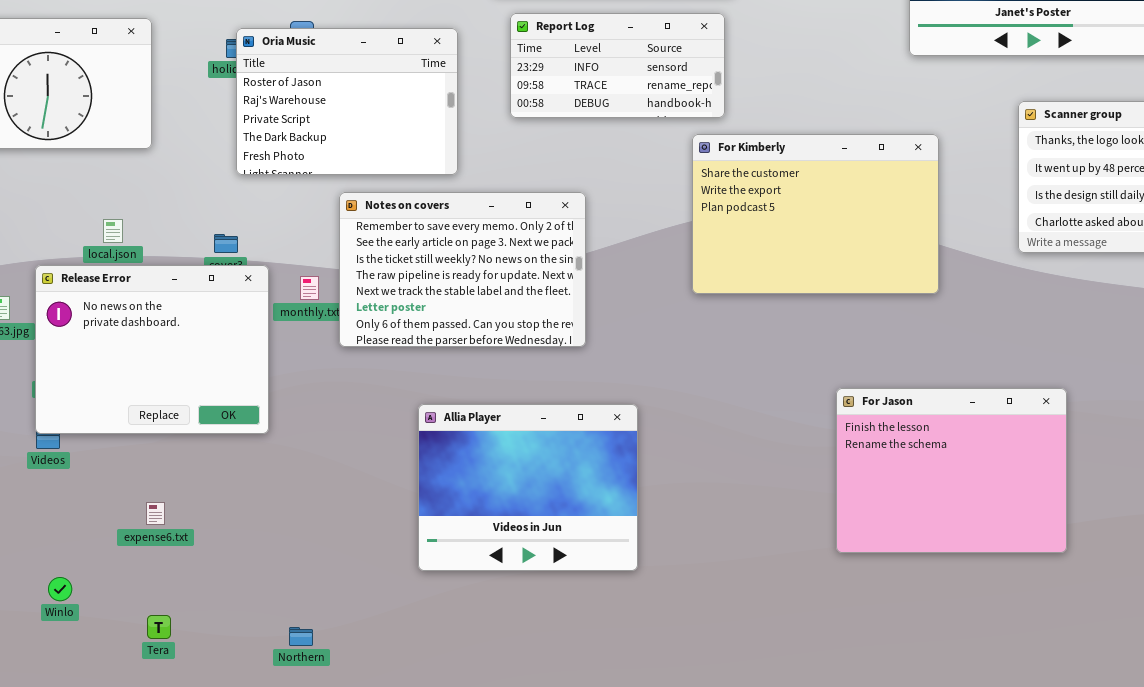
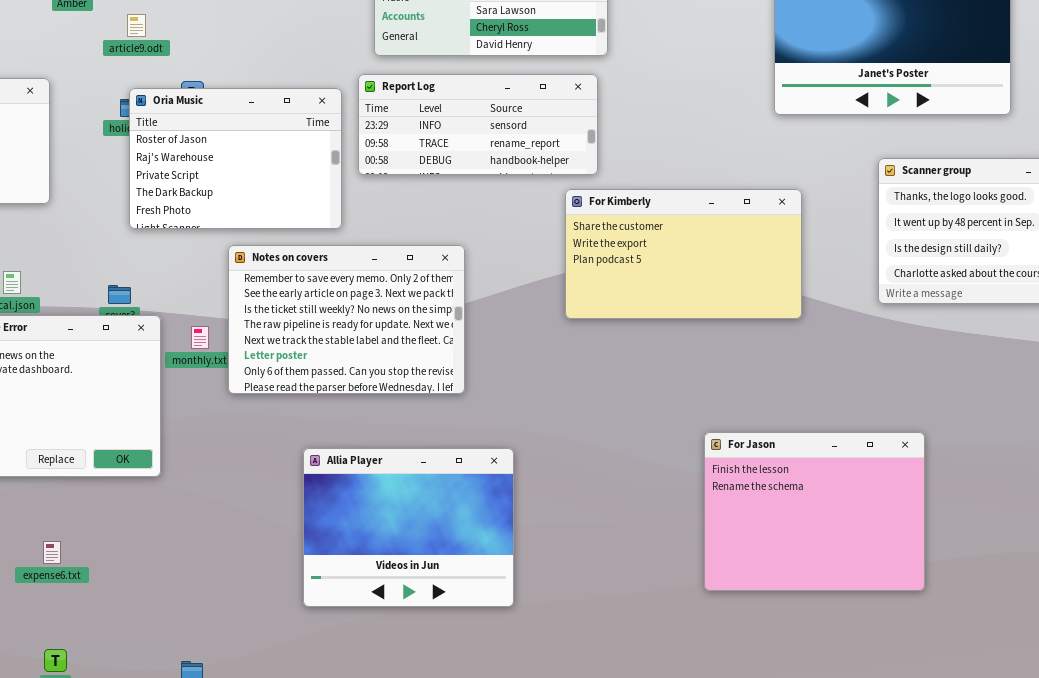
Report Log: [510,13,725,118] -> [358,74,598,175], resized
For Kimberly: [692,134,939,294] -> [565,189,802,319], resized

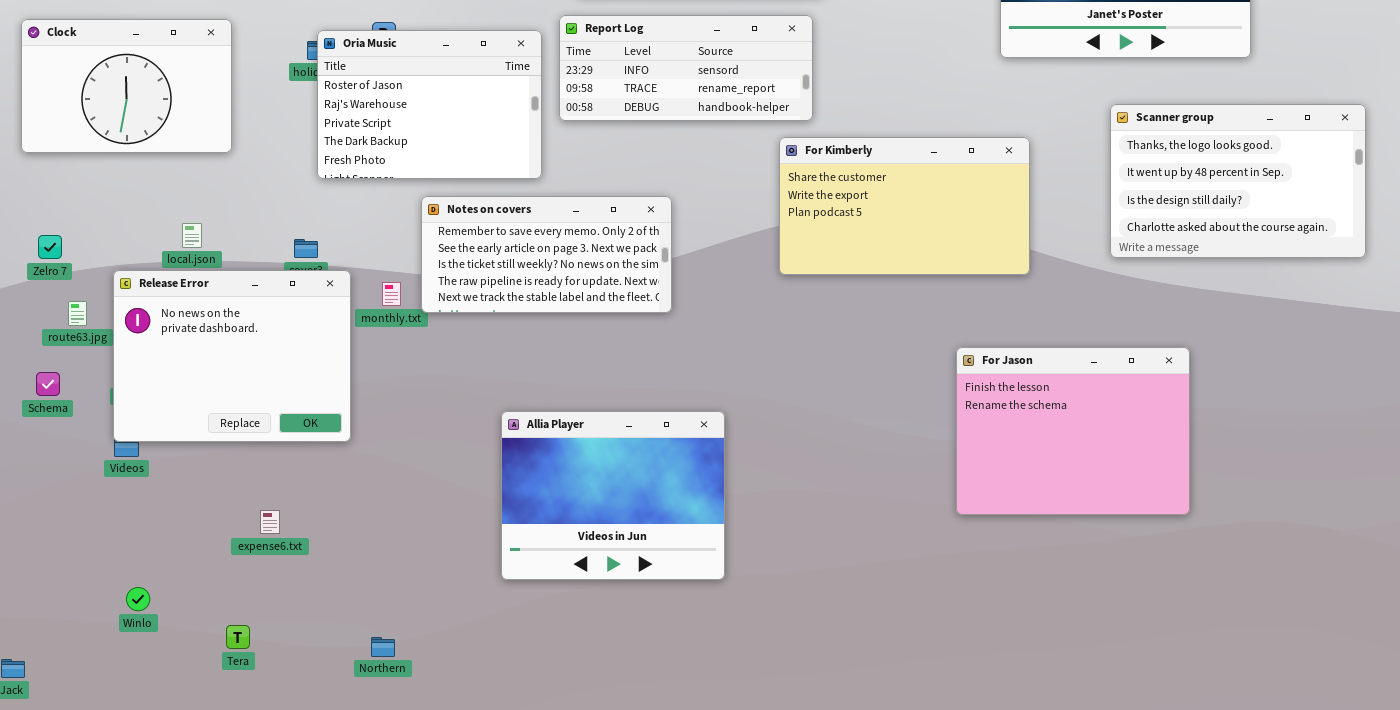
Notes on covers: [228,245,465,394] -> [421,196,672,313], resized
For Jason: [704,432,925,591] -> [956,347,1190,515], moved
expense6.txt: [43,541,61,564] -> [260,510,280,534], moved

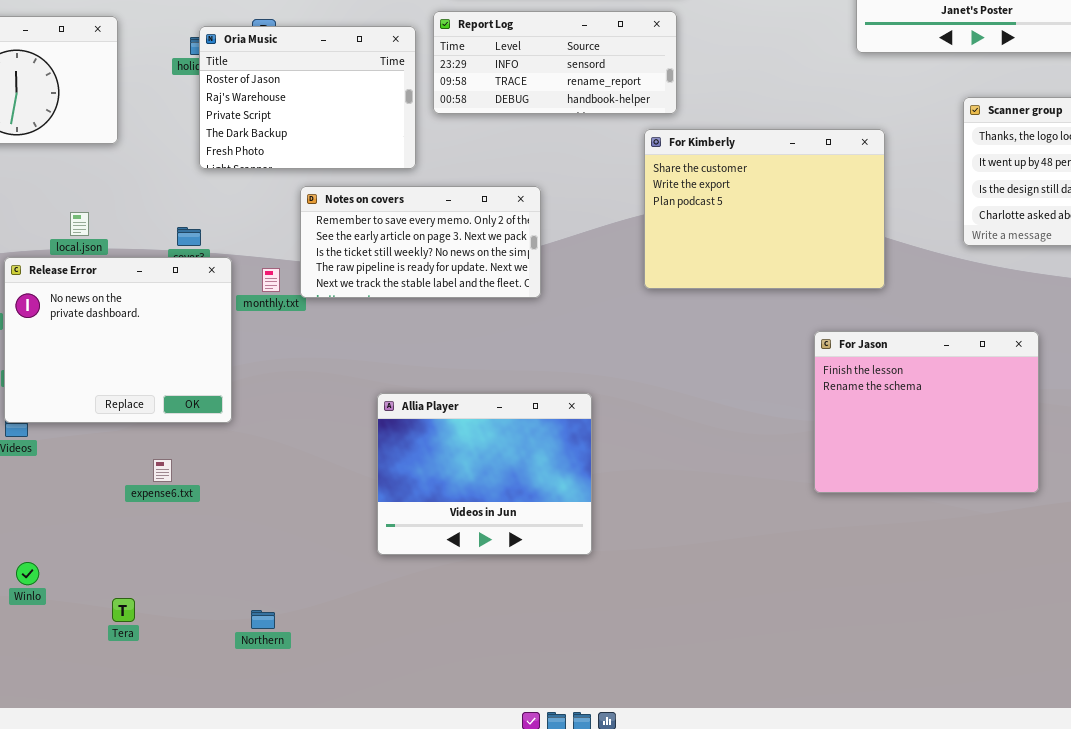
For Kimberly: [779,137,1030,275] -> [644,129,885,289], resized
expense6.txt: [260,510,280,534] -> [153,459,172,482], moved

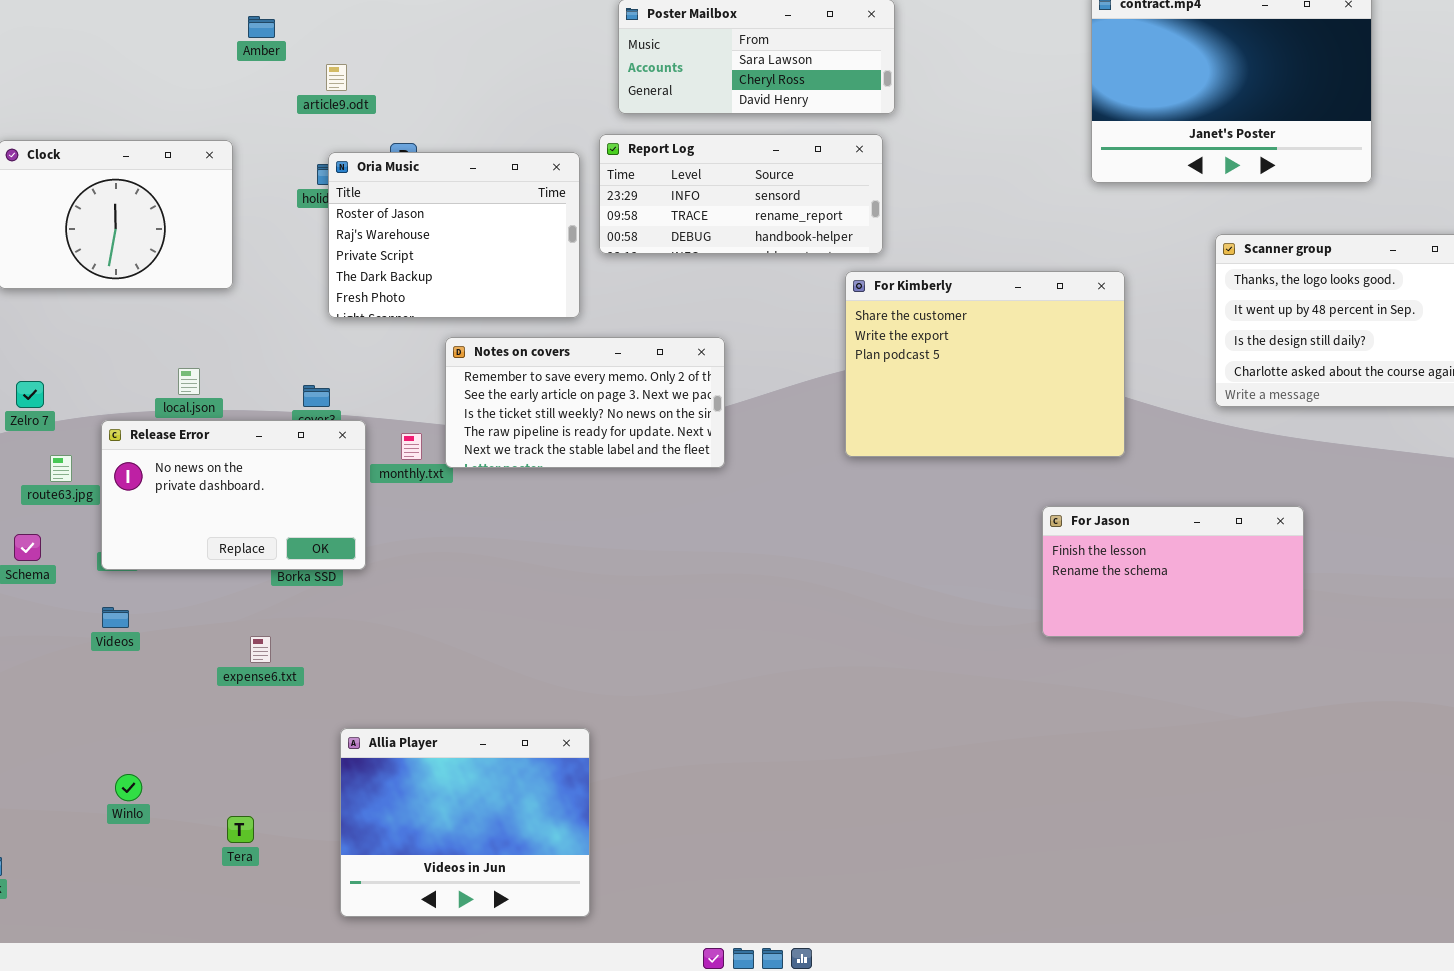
Release Error: [4,257,232,423] -> [101,420,366,570], resized
For Jason: [814,331,1039,493] -> [1042,506,1304,637], resized
Allia Player: [377,393,592,555] -> [340,728,590,917], moved
expense6.txt: [153,459,172,482] -> [250,636,271,663], moved

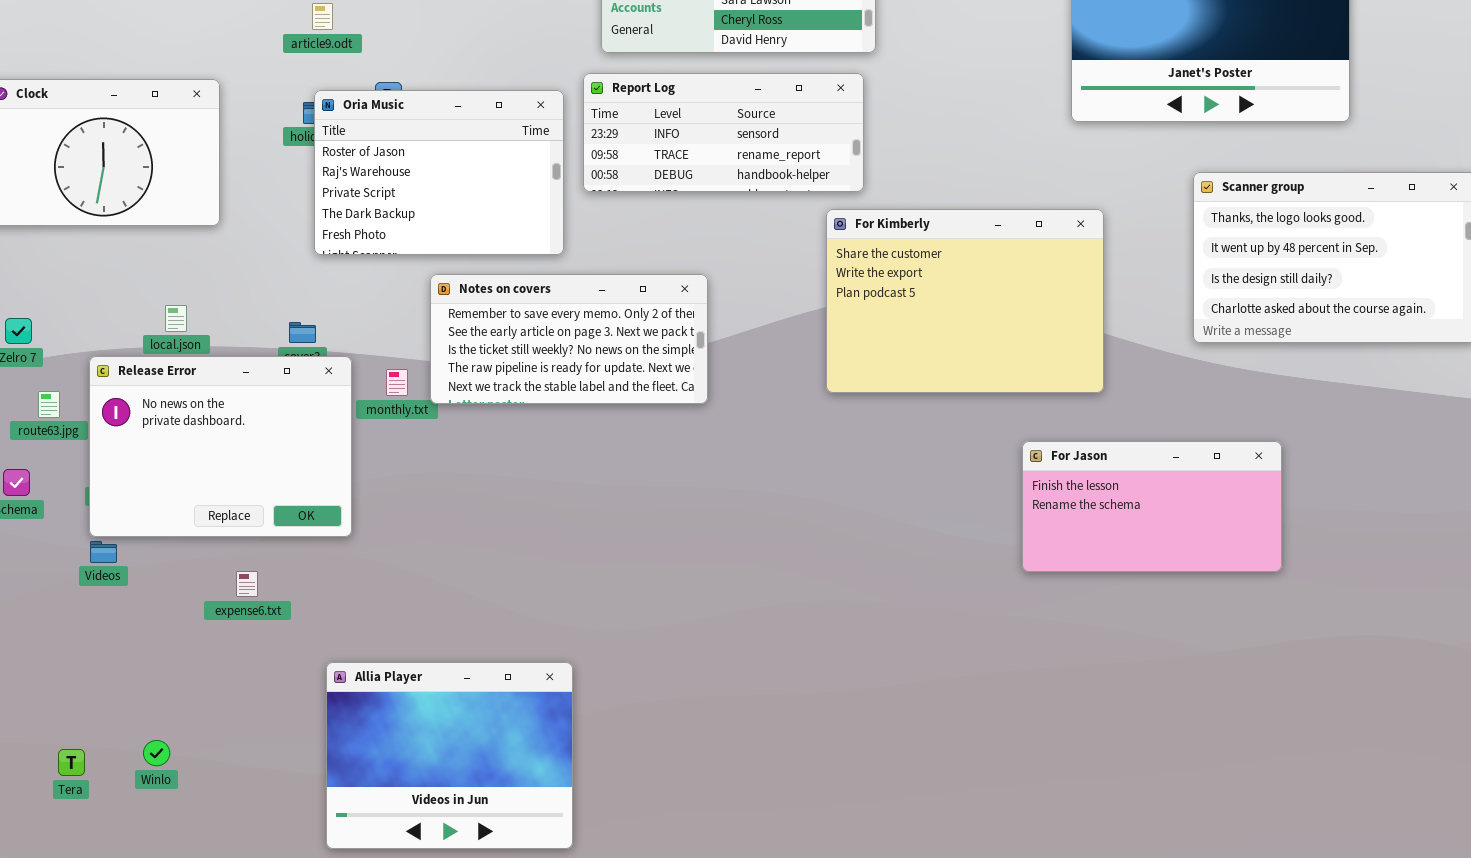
Release Error: [101,420,366,570] -> [89,356,352,537], resized
Winlo: [115,774,142,801] -> [143,740,170,766], moved
Tera: [227,816,254,843] -> [58,749,85,776], moved

